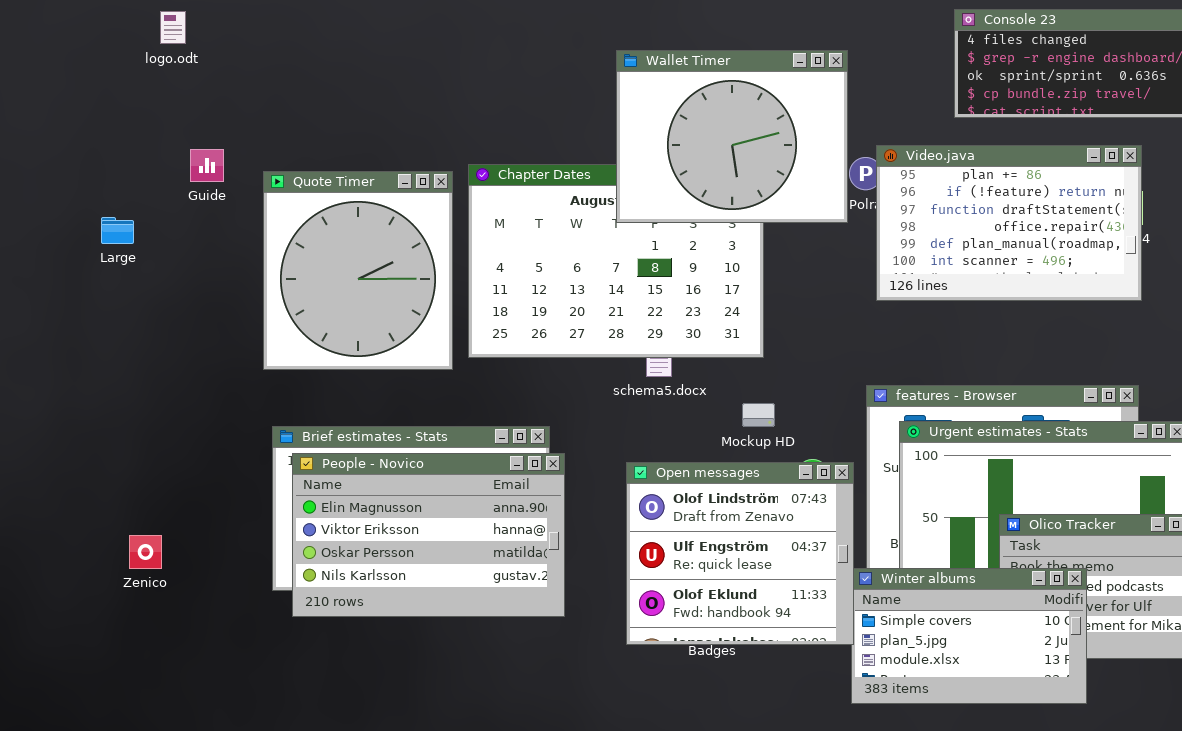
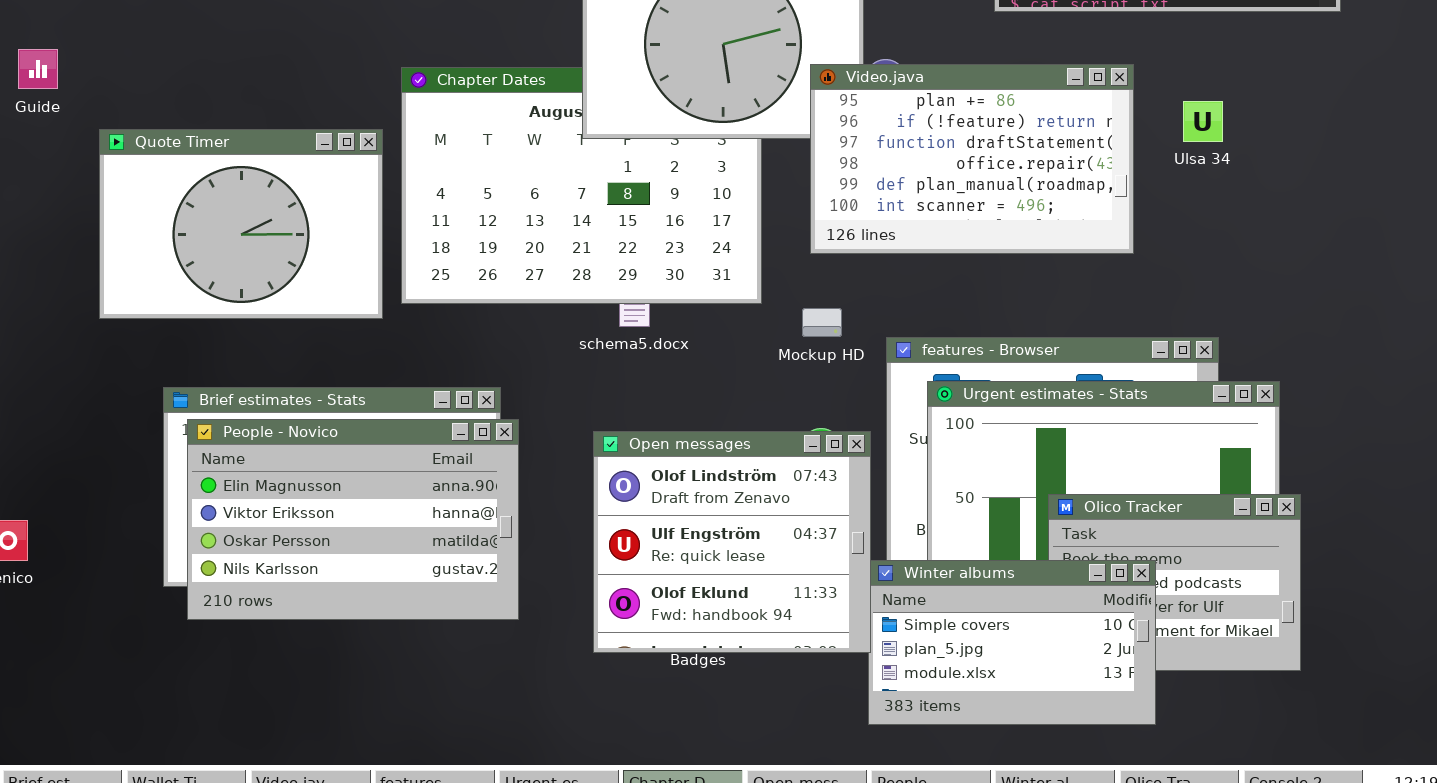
Video.java: [876,145,1142,301] -> [810,64,1134,254], moved
Guide: [190,149,224,182] -> [18,49,58,89], moved
Quote Timer: [263,171,453,370] -> [99,129,383,319], resized
Mockup HD: [742,403,775,427] -> [802,308,842,337], moved

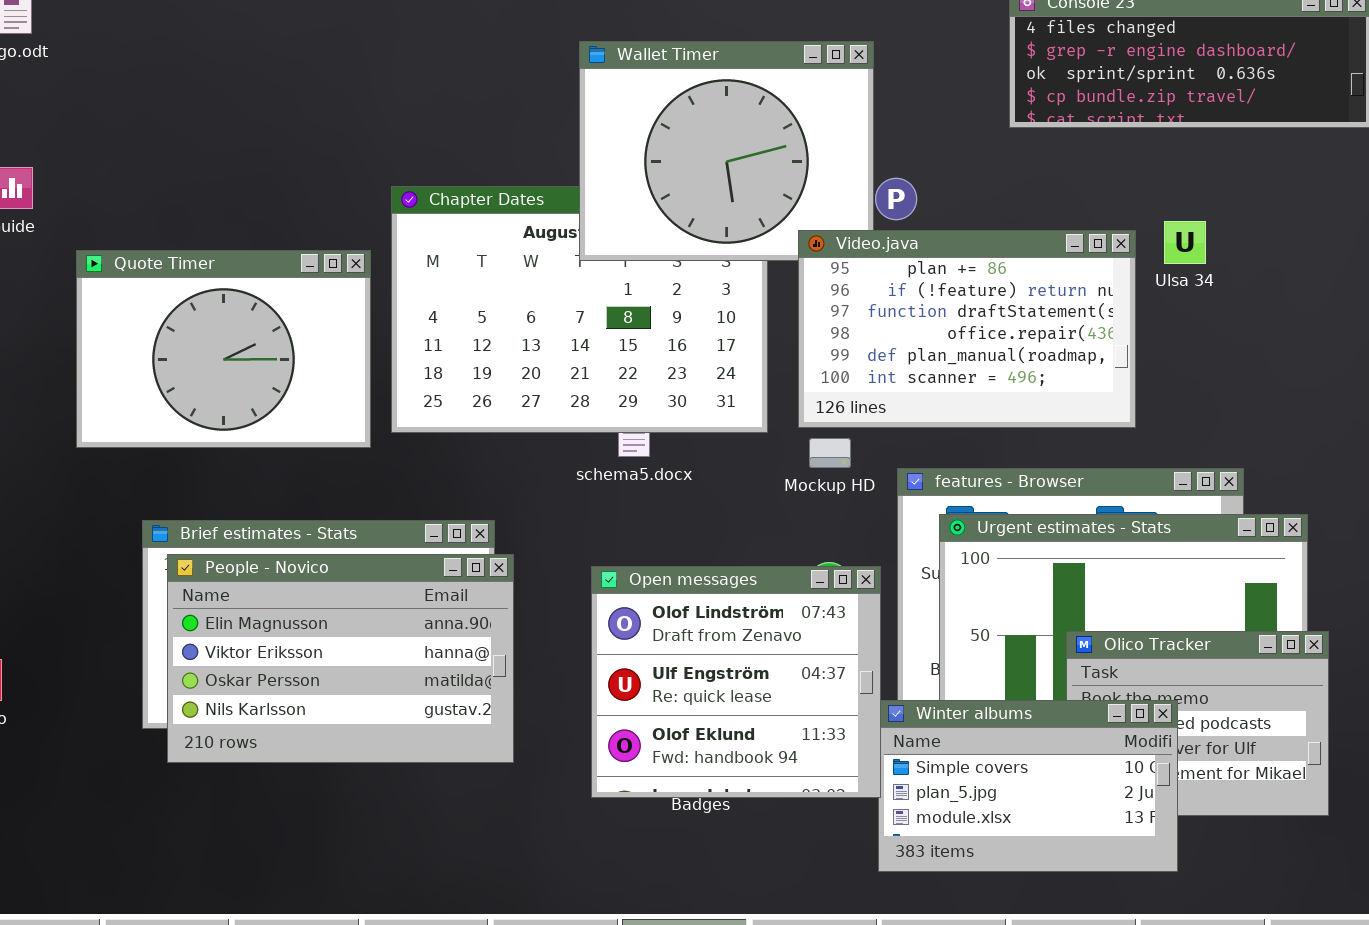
Video.java: [810,64,1134,254] -> [798,230,1136,428], moved
Ulsa 34: [1183,101,1223,142] -> [1164,221,1206,264], moved

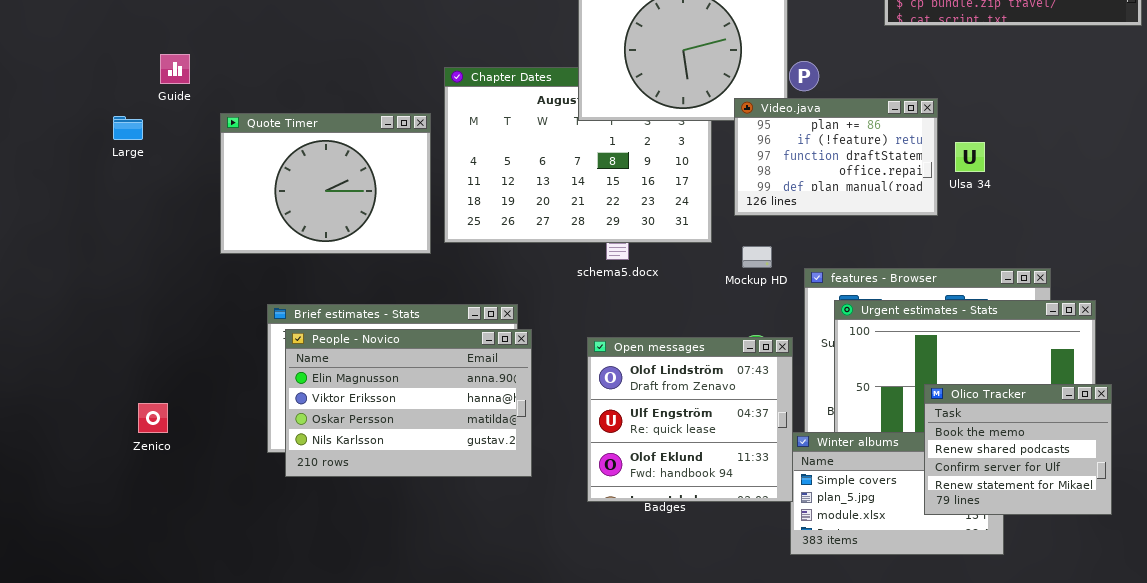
Ulsa 34: [1164,221,1206,264] -> [955,142,985,172], moved
Video.java: [798,230,1136,428] -> [734,98,938,216], resized
Olico Tracker: [1066,631,1329,816] -> [924,384,1112,515], raised

